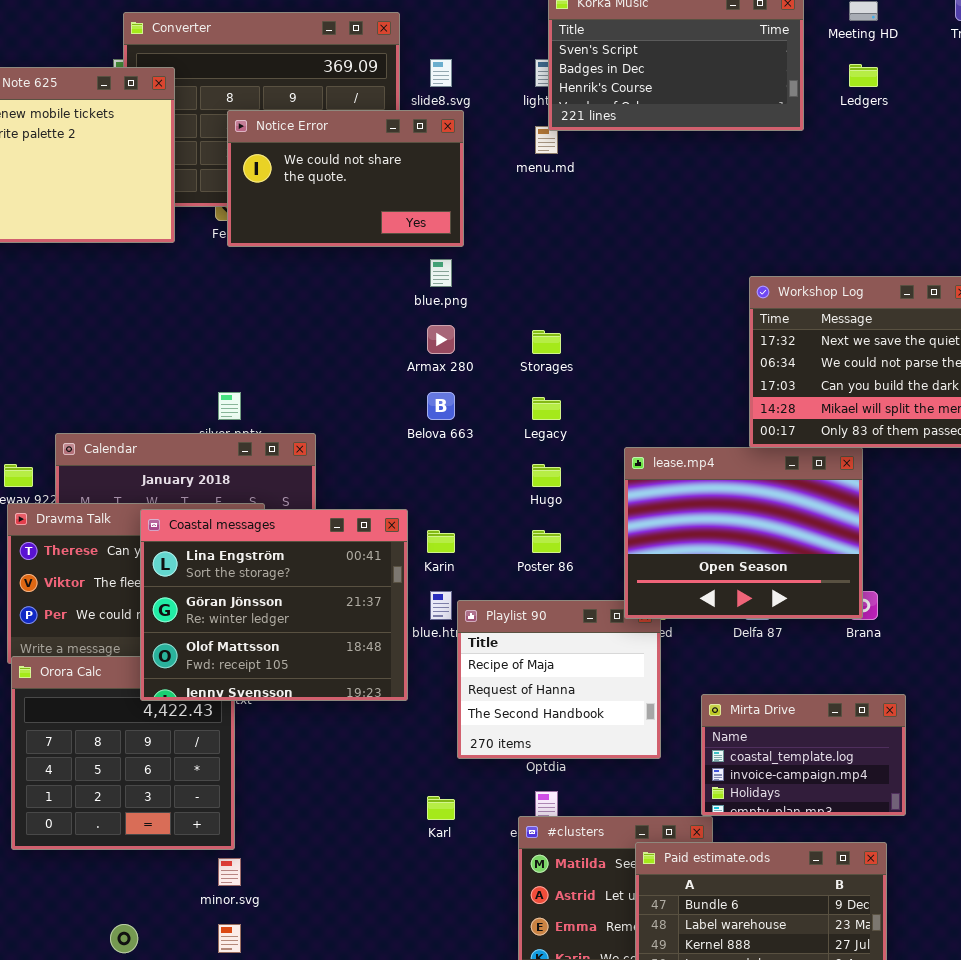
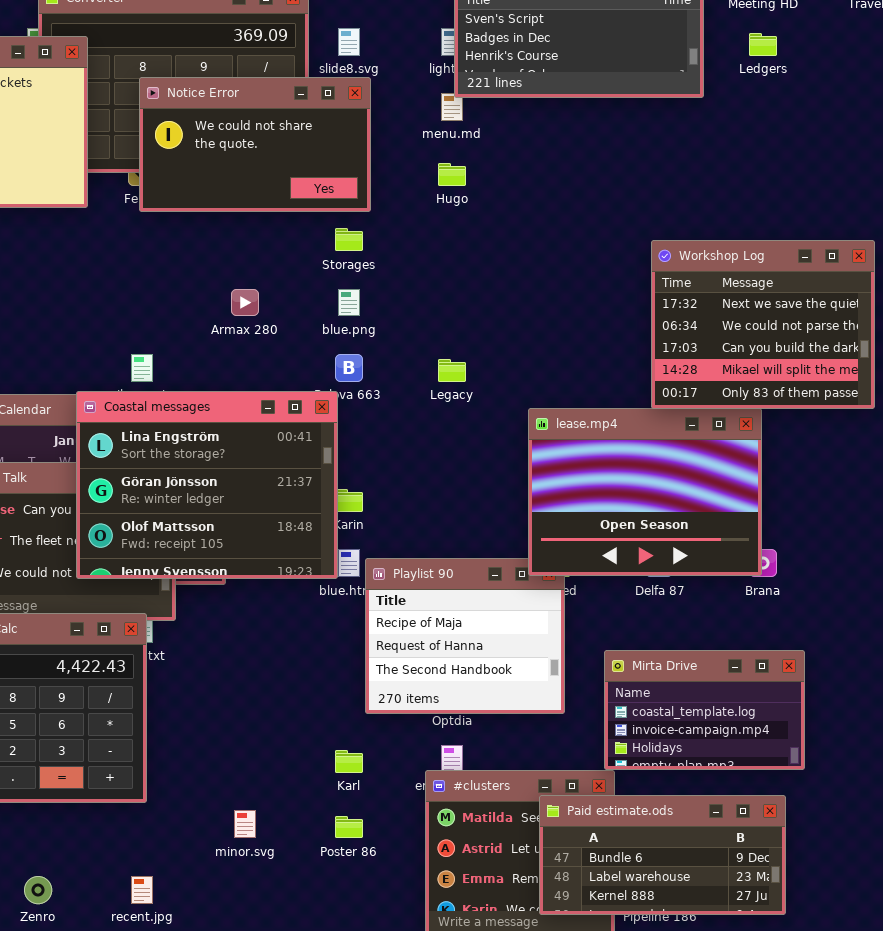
blue.png: [430,259,452,287] -> [338,289,360,316], moved
Armax 280: [427,325,455,354] -> [231,289,259,316], moved
Storages: [532,330,561,354] -> [335,228,363,251], moved
Hugo: [532,464,561,487] -> [438,163,466,186], moved
Coastal messages: [140,509,408,701] -> [76,391,338,579], moved
Poster 86: [532,530,561,553] -> [335,816,363,838], moved
minor.svg: [218,858,241,886] -> [234,810,256,838], moved

